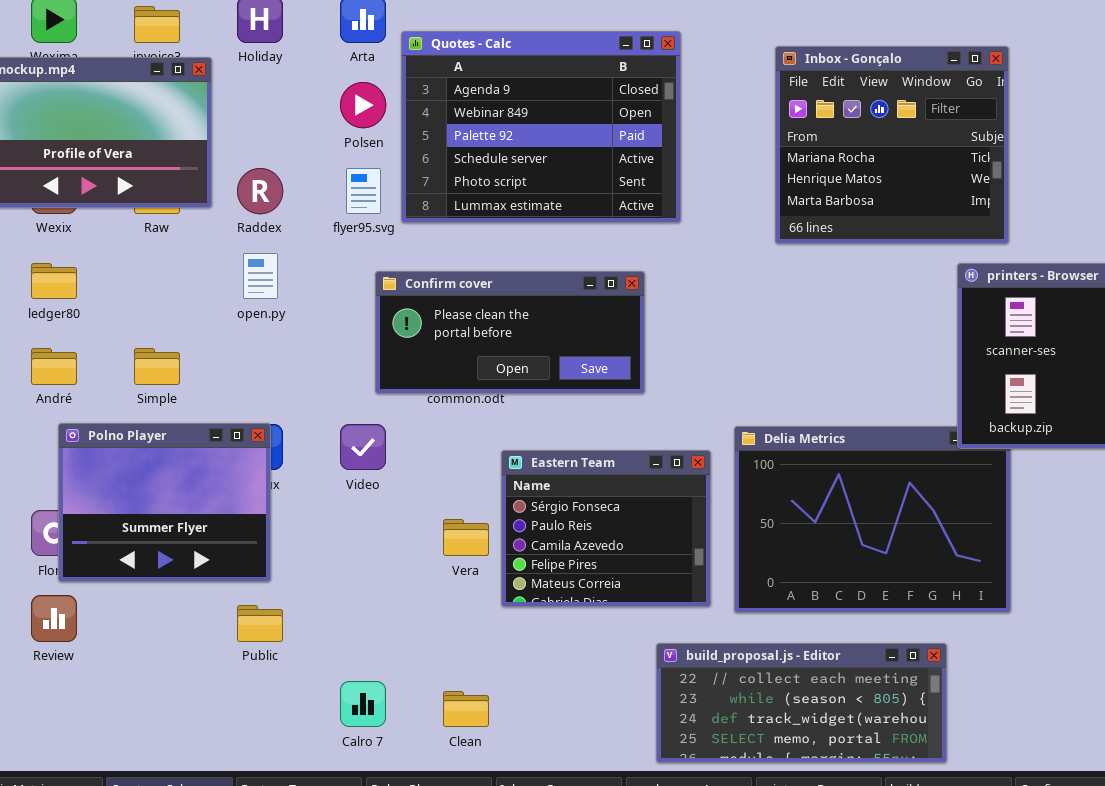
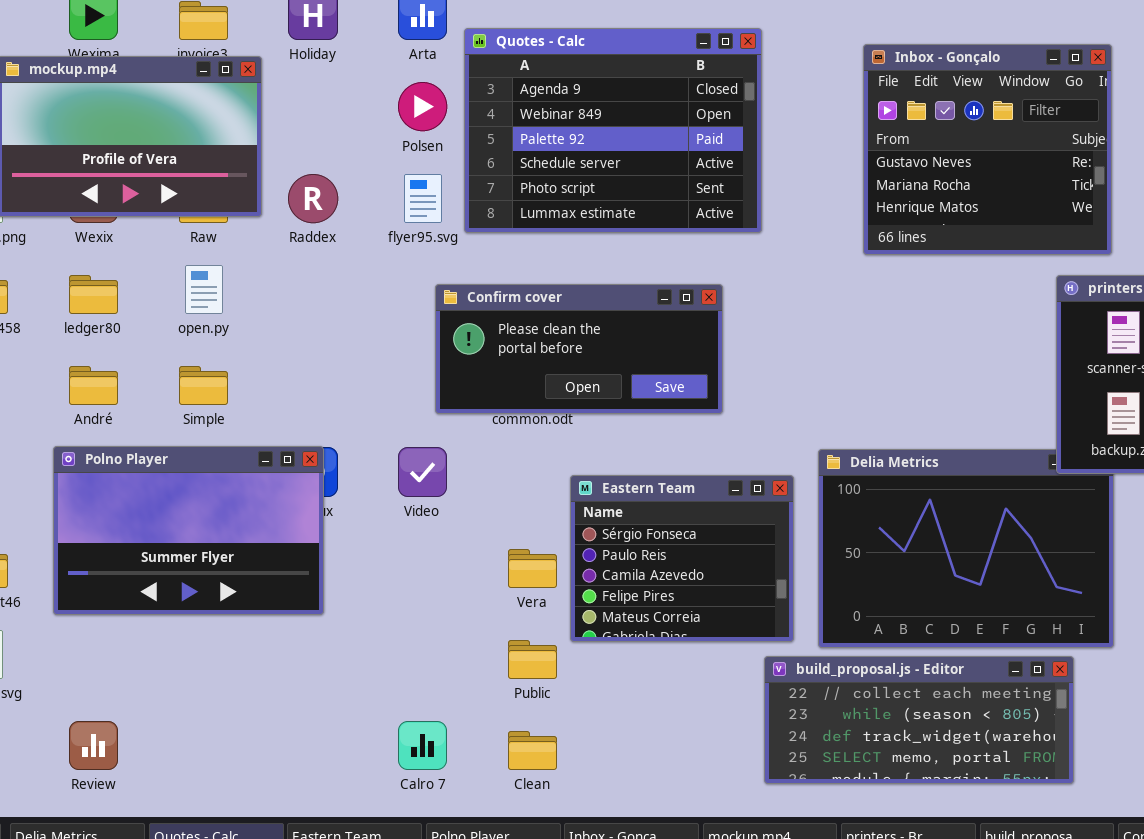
Inbox - Gonçalo: [775,46,1009,244] -> [863,44,1112,255], scrolled up 1 row
open.py: [243,253,278,299] -> [185,265,223,314], moved
Polno Player: [58,423,271,582] -> [53,446,324,615], resized
Review: [31,595,77,642] -> [69,721,118,770], moved
Public: [237,605,283,642] -> [508,640,557,679], moved
build_proposal.js - Editor: [656,643,947,763] -> [764,656,1074,784], moved

